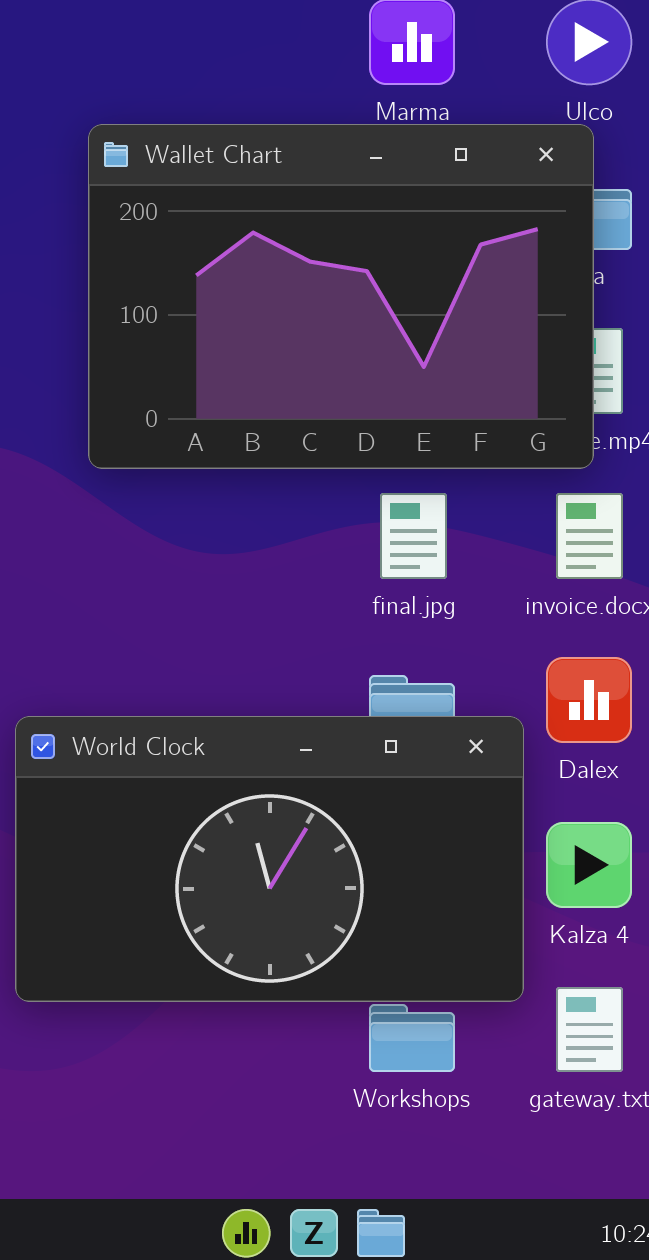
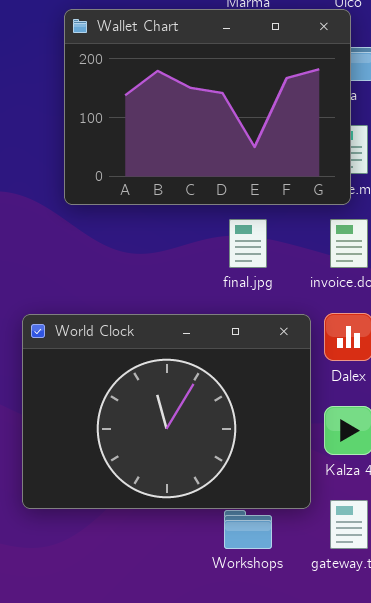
World Clock: [15,716,524,1002] -> [22,314,311,509], resized

